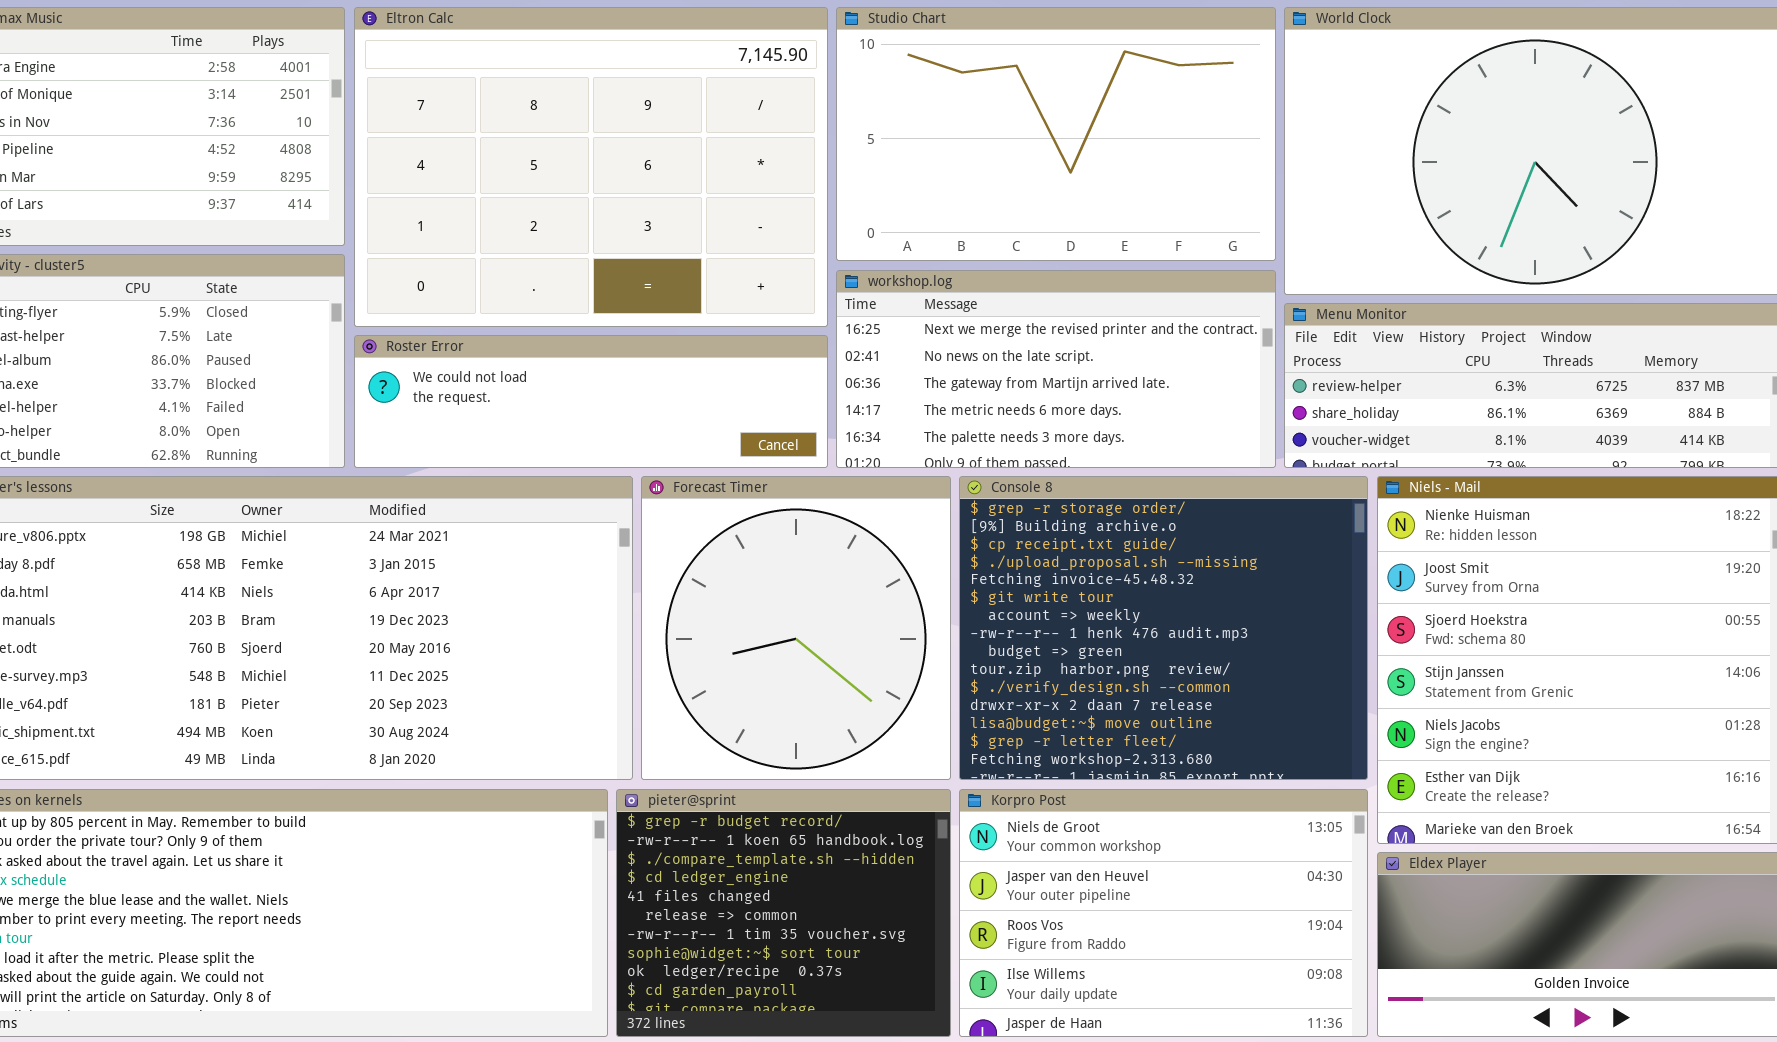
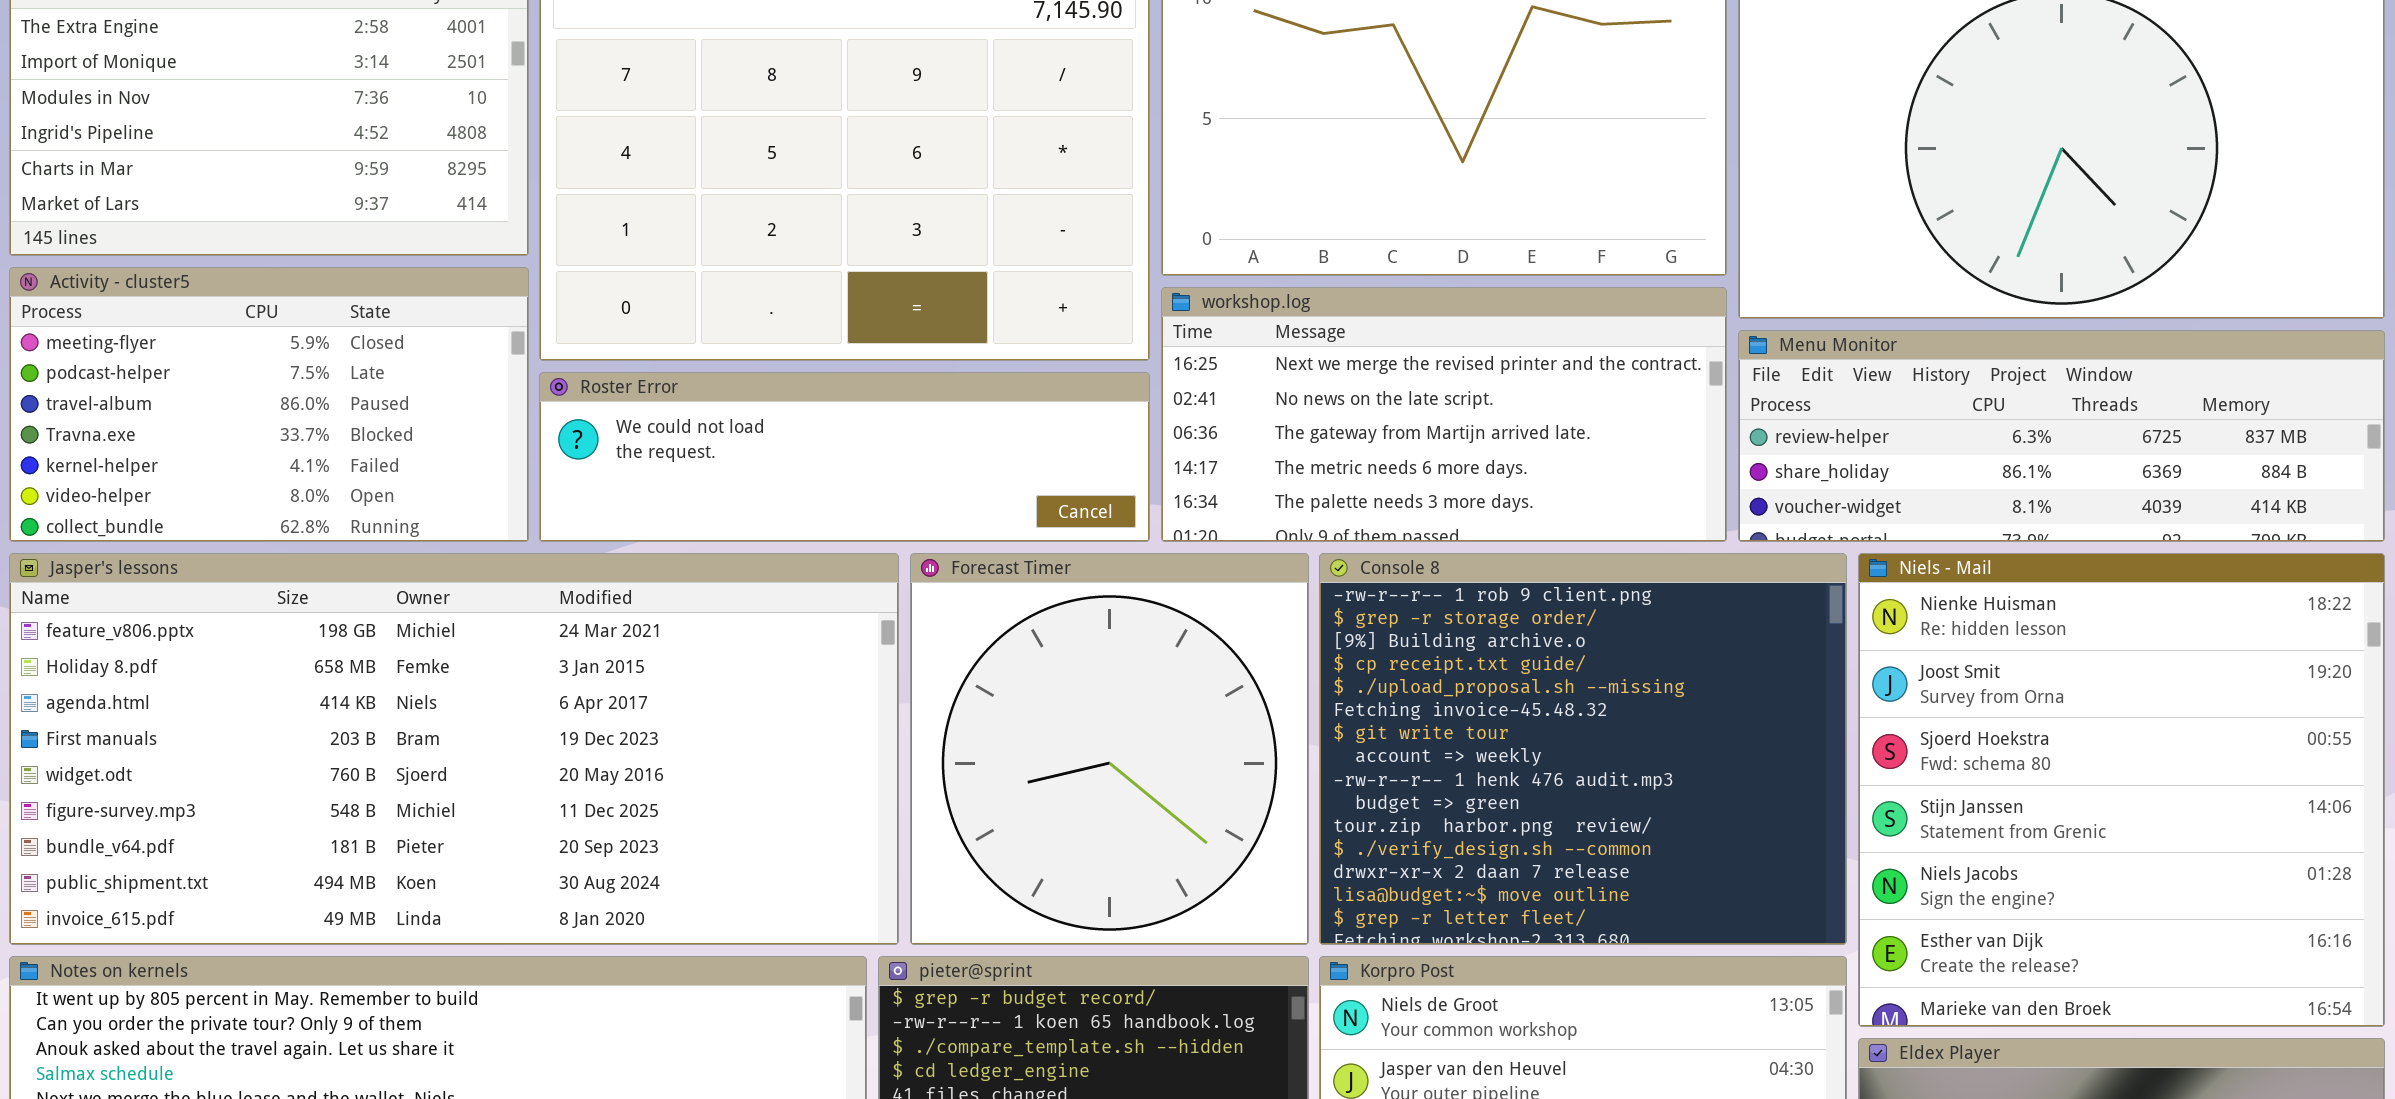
Console 8: [959,476,1368,780] -> [1319,553,1847,945], scrolled up 1 row

